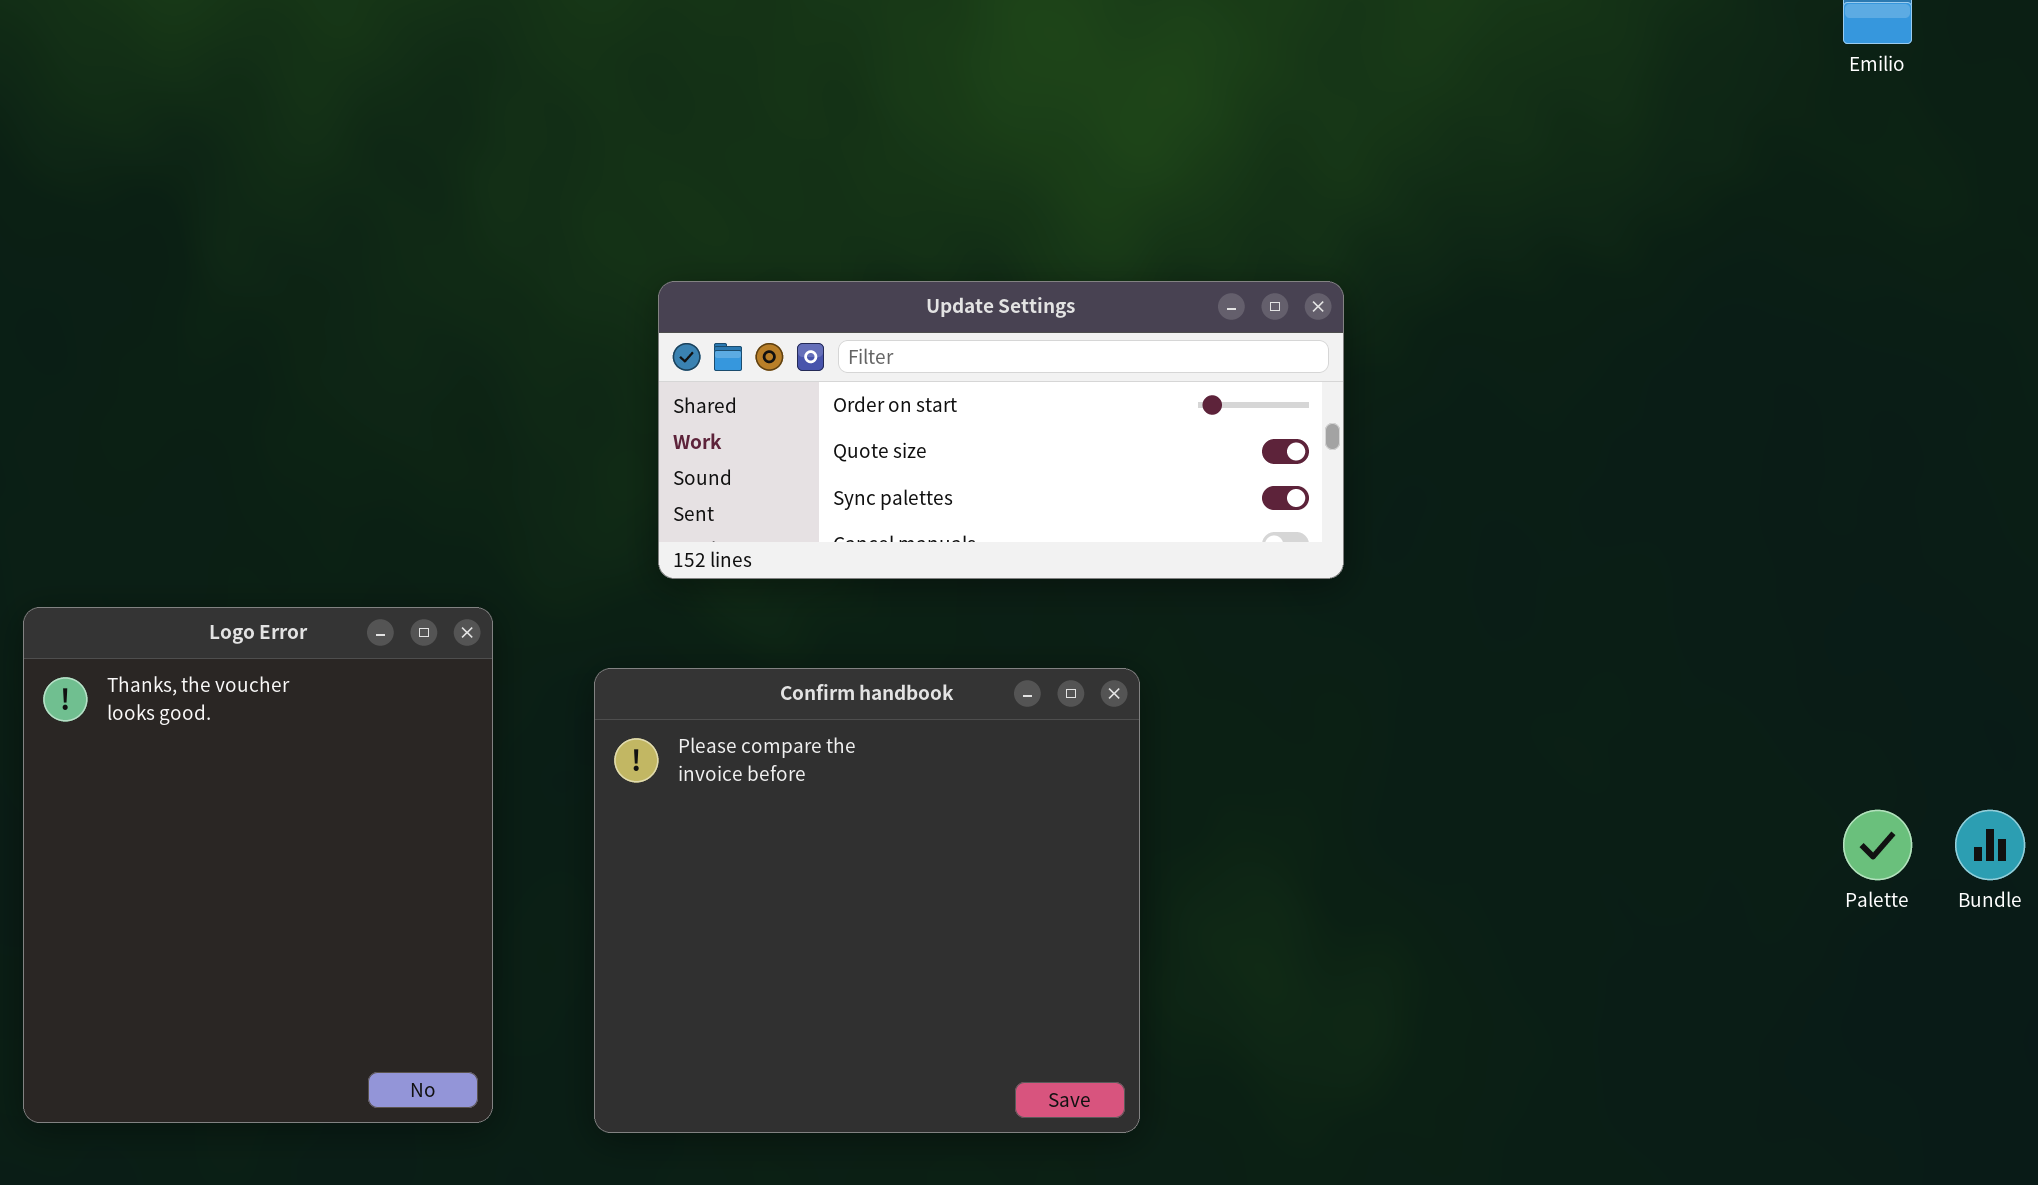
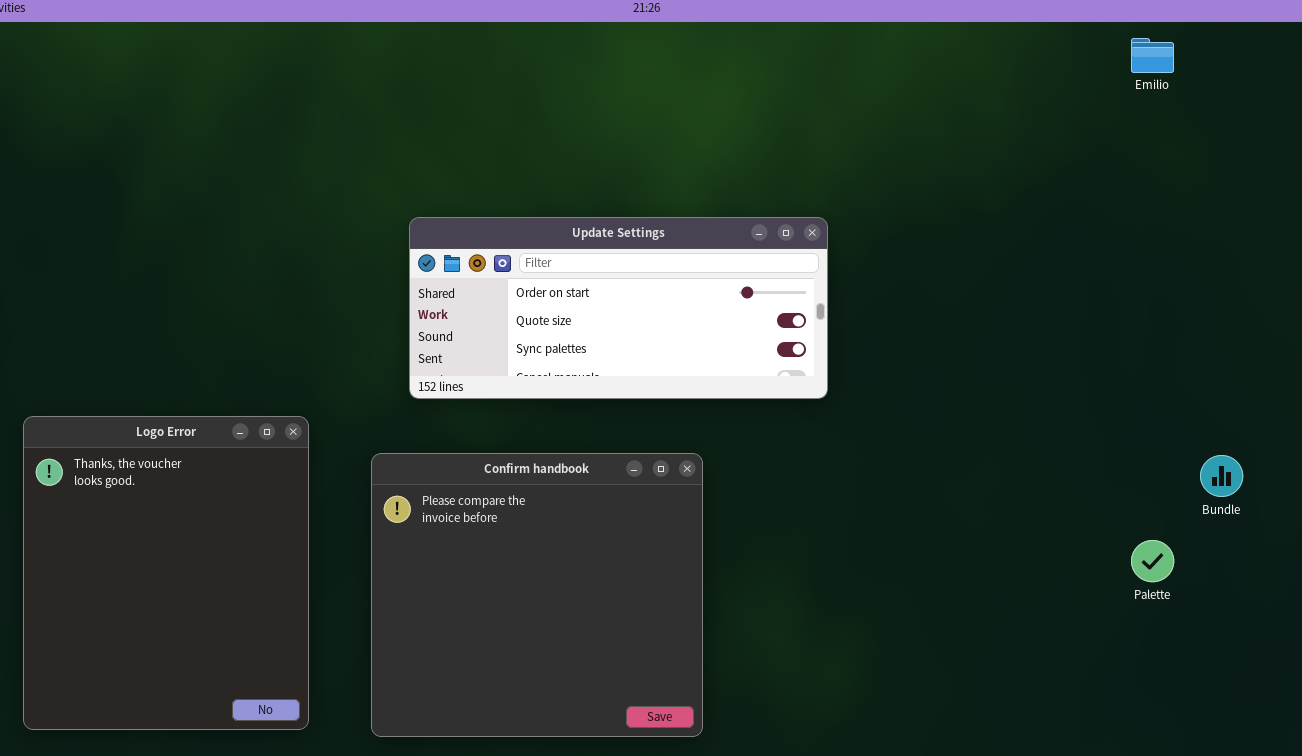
Bundle: [1955,810,2025,880] -> [1200,455,1243,497], moved

